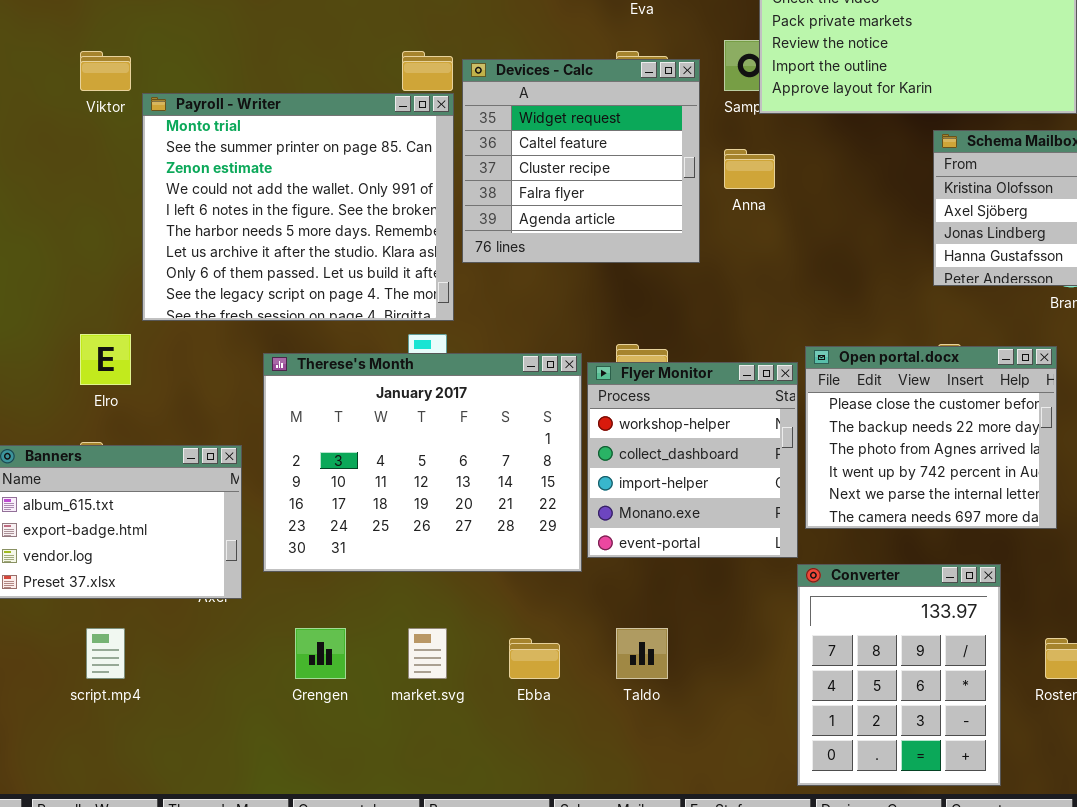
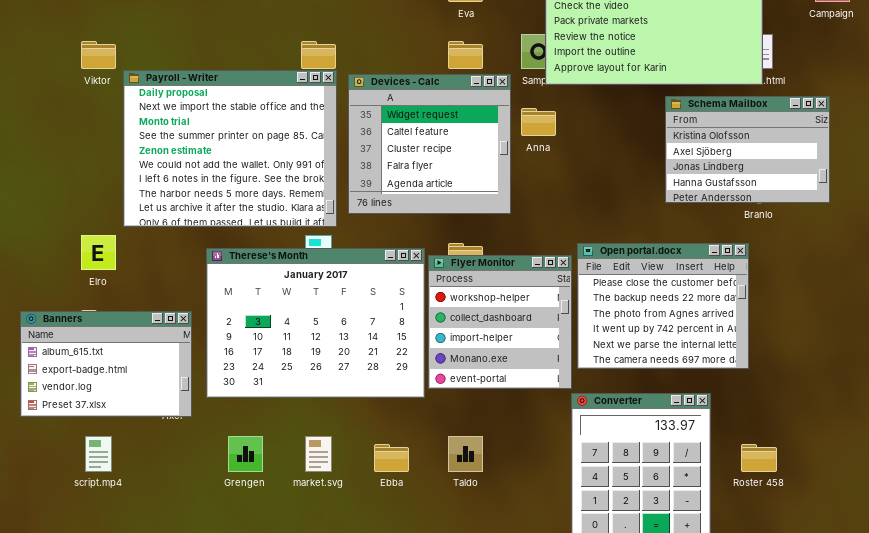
Devices - Calc: [462,59,700,263] -> [348,74,511,214], moved
Payroll - Writer: [142,93,454,321] -> [123,70,337,227], scrolled up 2 rows

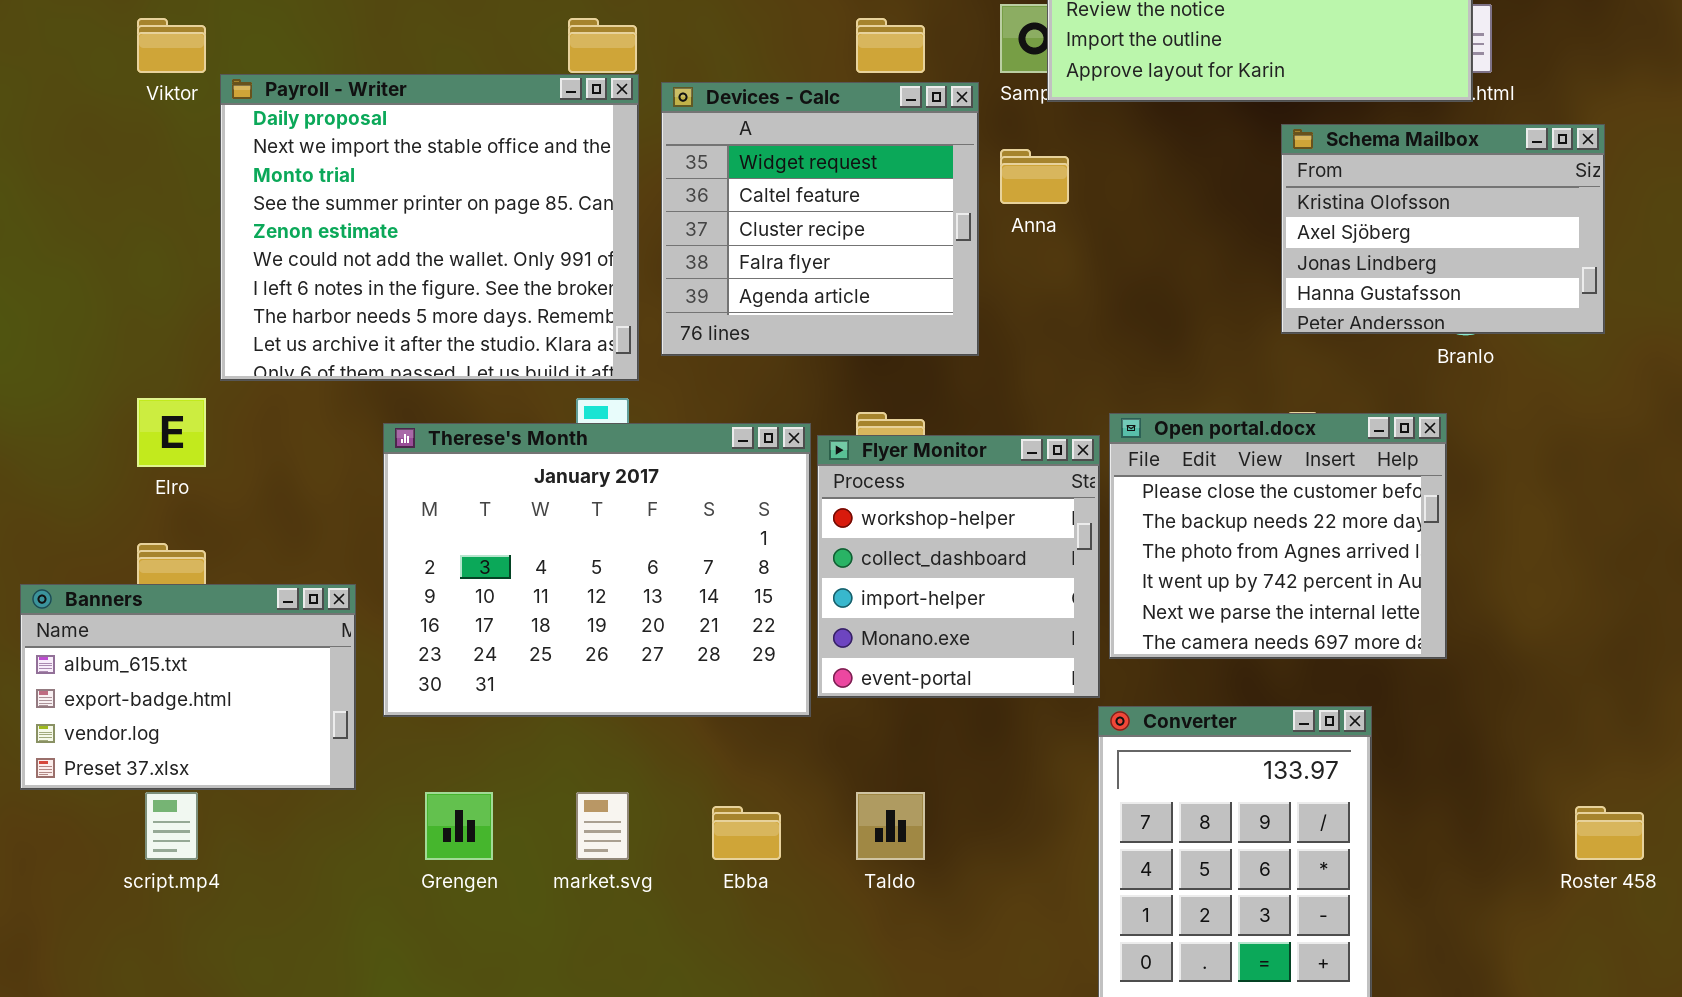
Banners: [20,311,192,417] -> [20,584,356,790], moved
Roster 458: [741,444,777,472] -> [1575,806,1644,860], moved

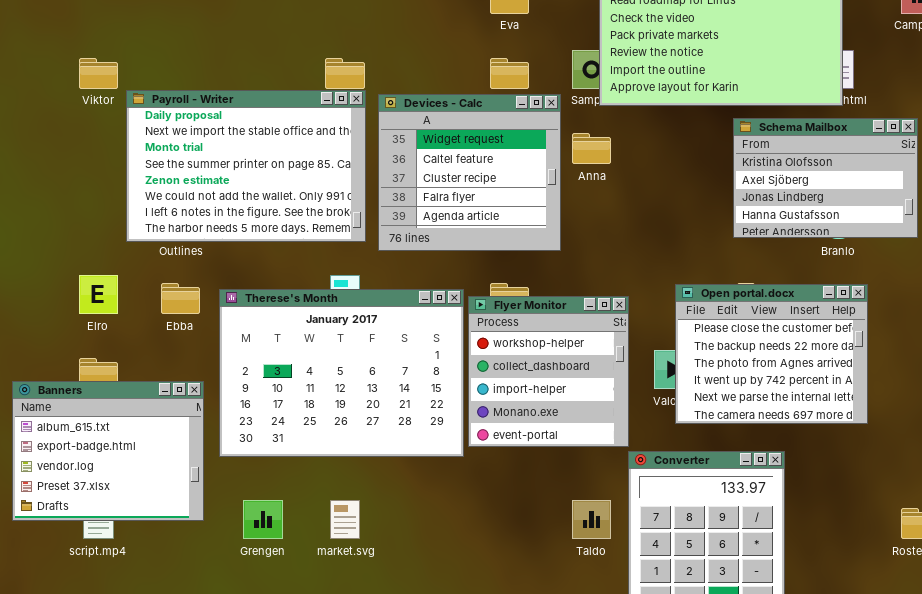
Payroll - Writer: [220,74,639,381] -> [126,90,366,242], resized
Open portal.docx: [1109,413,1447,659] -> [675,284,868,424], moved
Banners: [20,584,356,790] -> [12,381,204,521], resized
Taldo: [856,792,925,860] -> [572,500,611,539], moved
Ebba: [712,806,781,860] -> [161,283,200,314], moved

